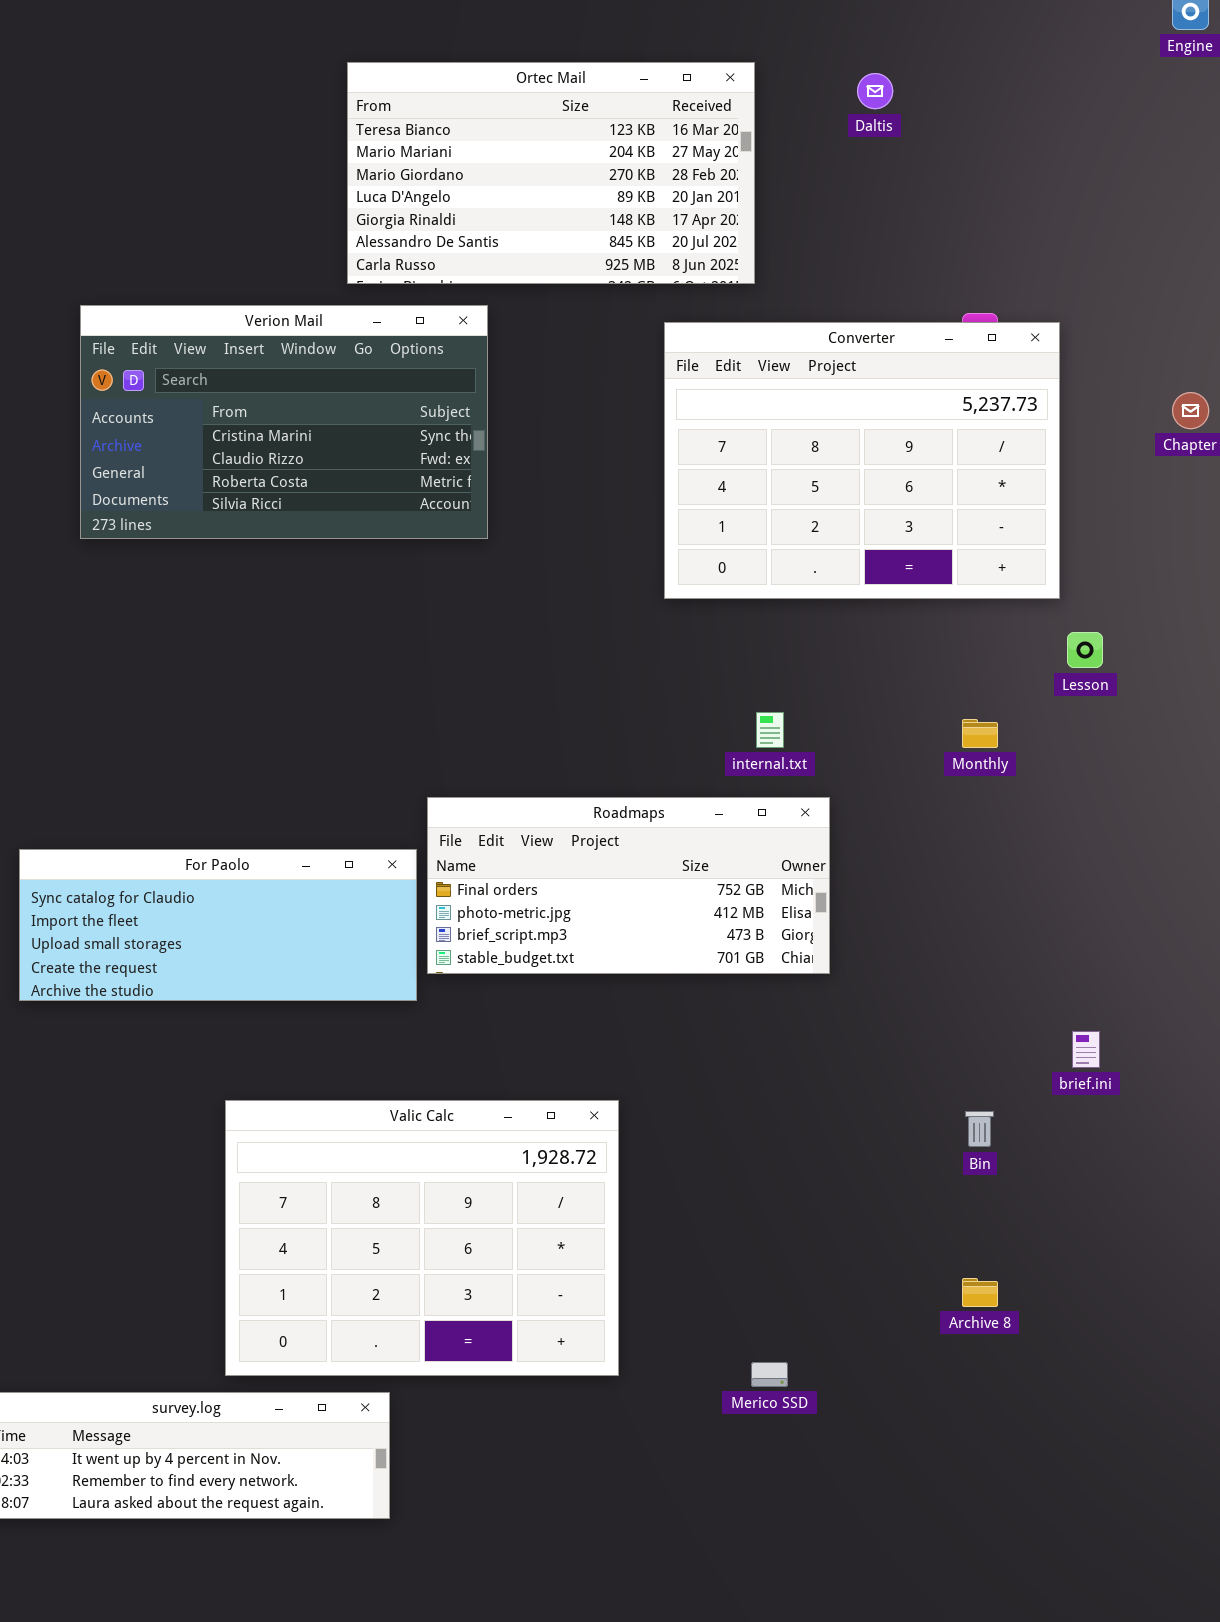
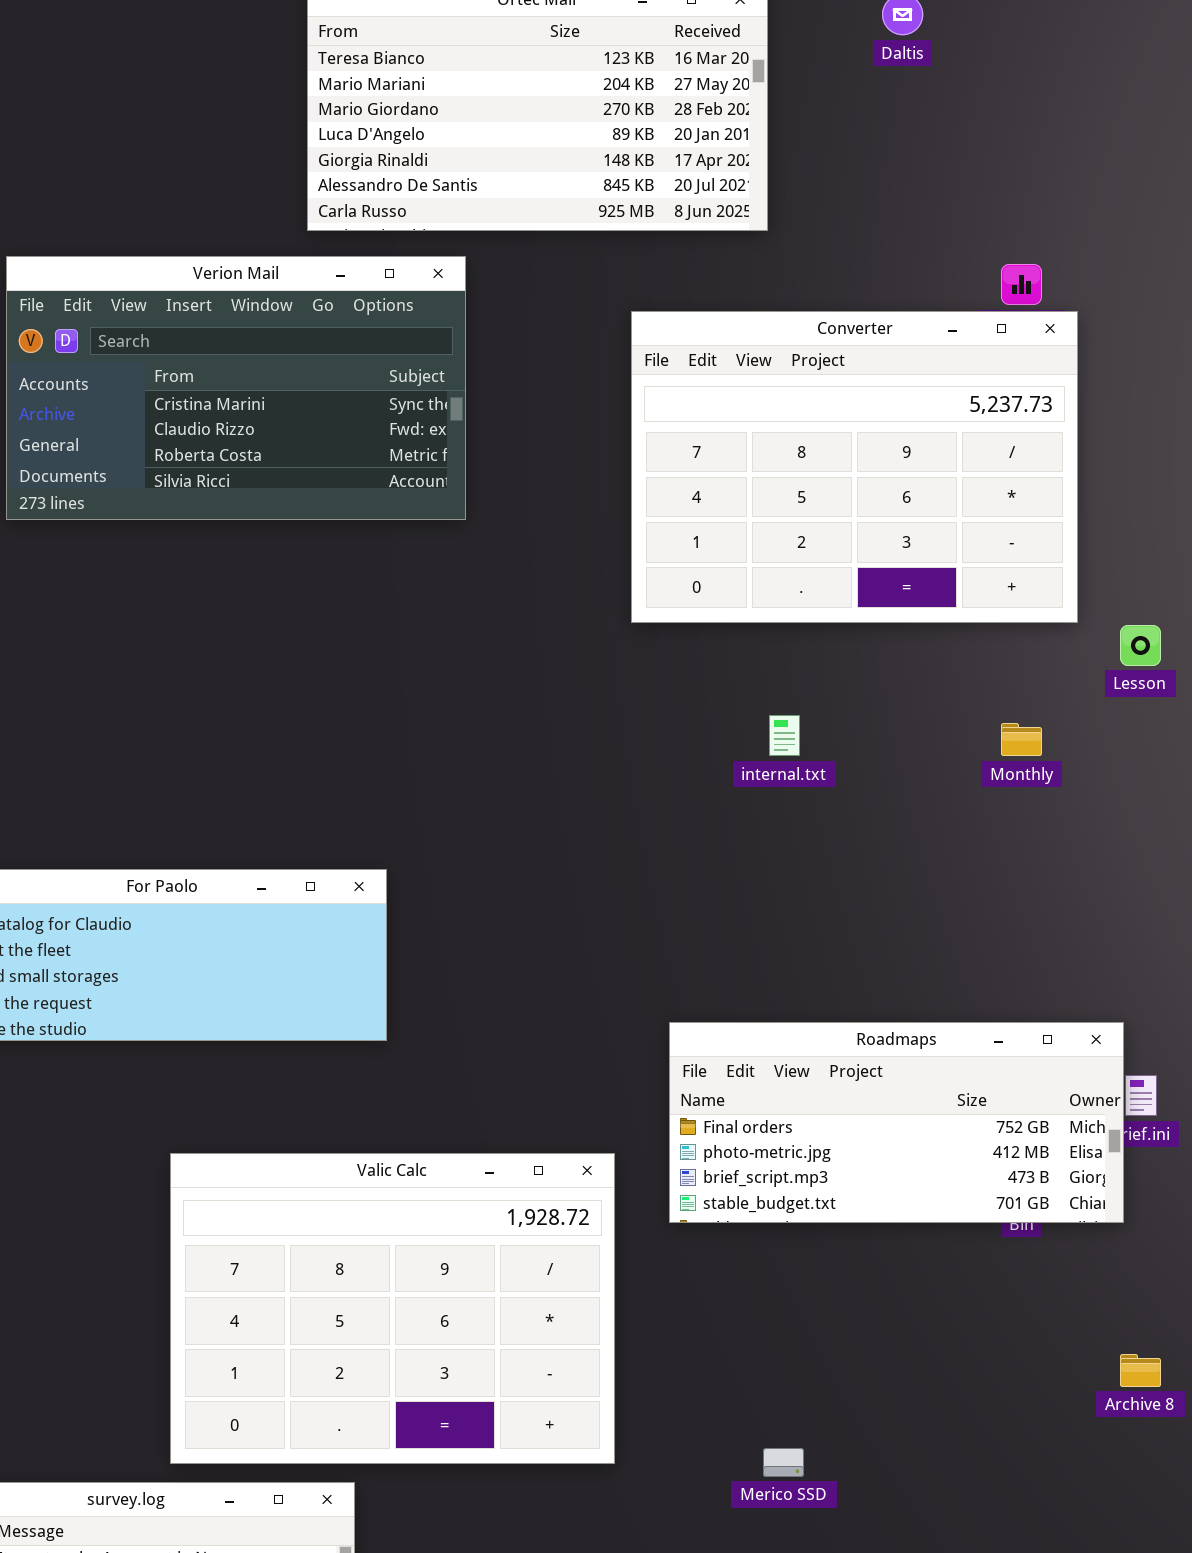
Converter: [664,322,1060,599] -> [631,311,1078,623], moved
Roadmaps: [427,797,830,974] -> [669,1022,1124,1223], moved
Archive 8: [962,1278,998,1307] -> [1120,1354,1161,1387], moved

